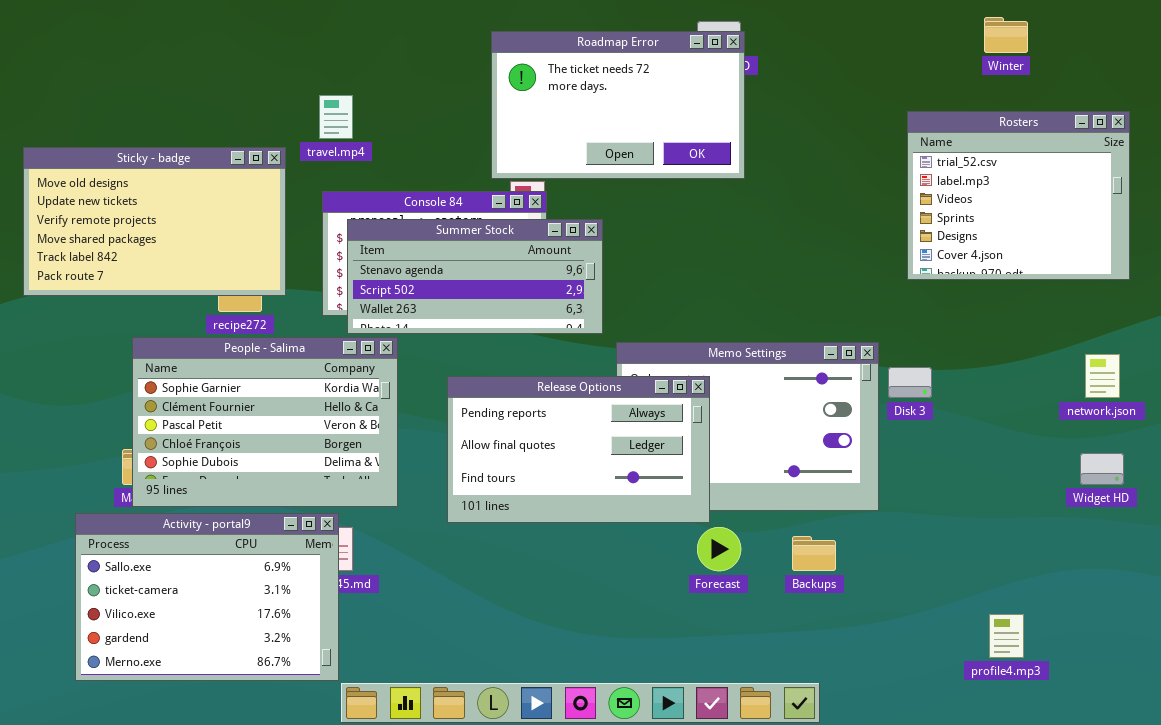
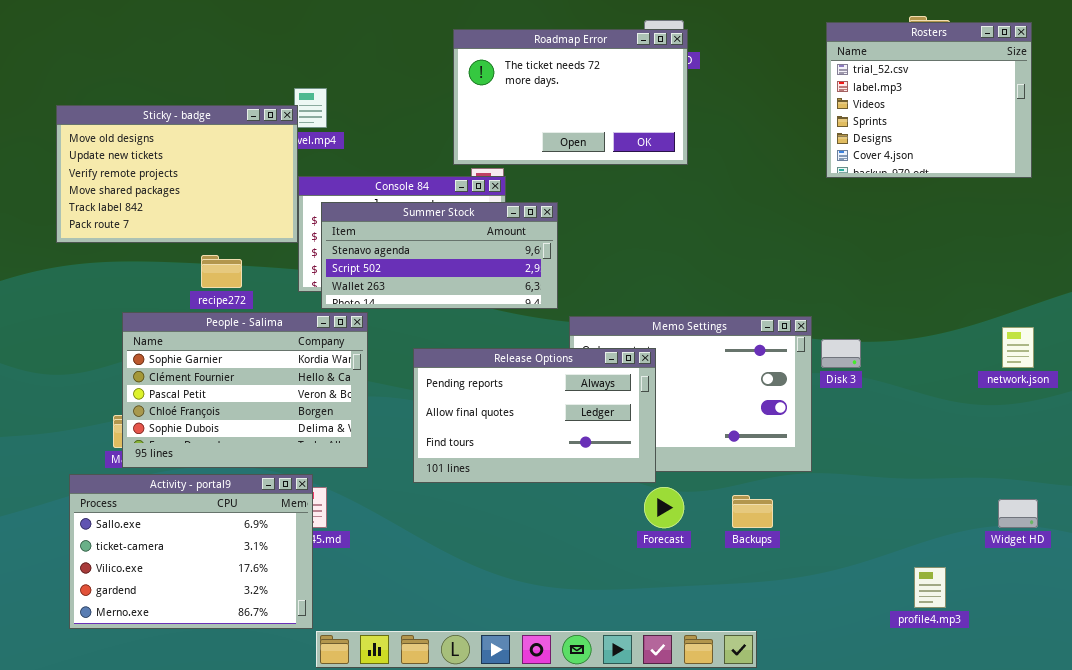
Rosters: [907,111,1130,280] -> [826,22,1032,178], moved
Sticky - badge: [23,147,286,296] -> [56,105,298,243], moved
Widget HD: [1080,453,1124,485] -> [998,499,1038,528], moved

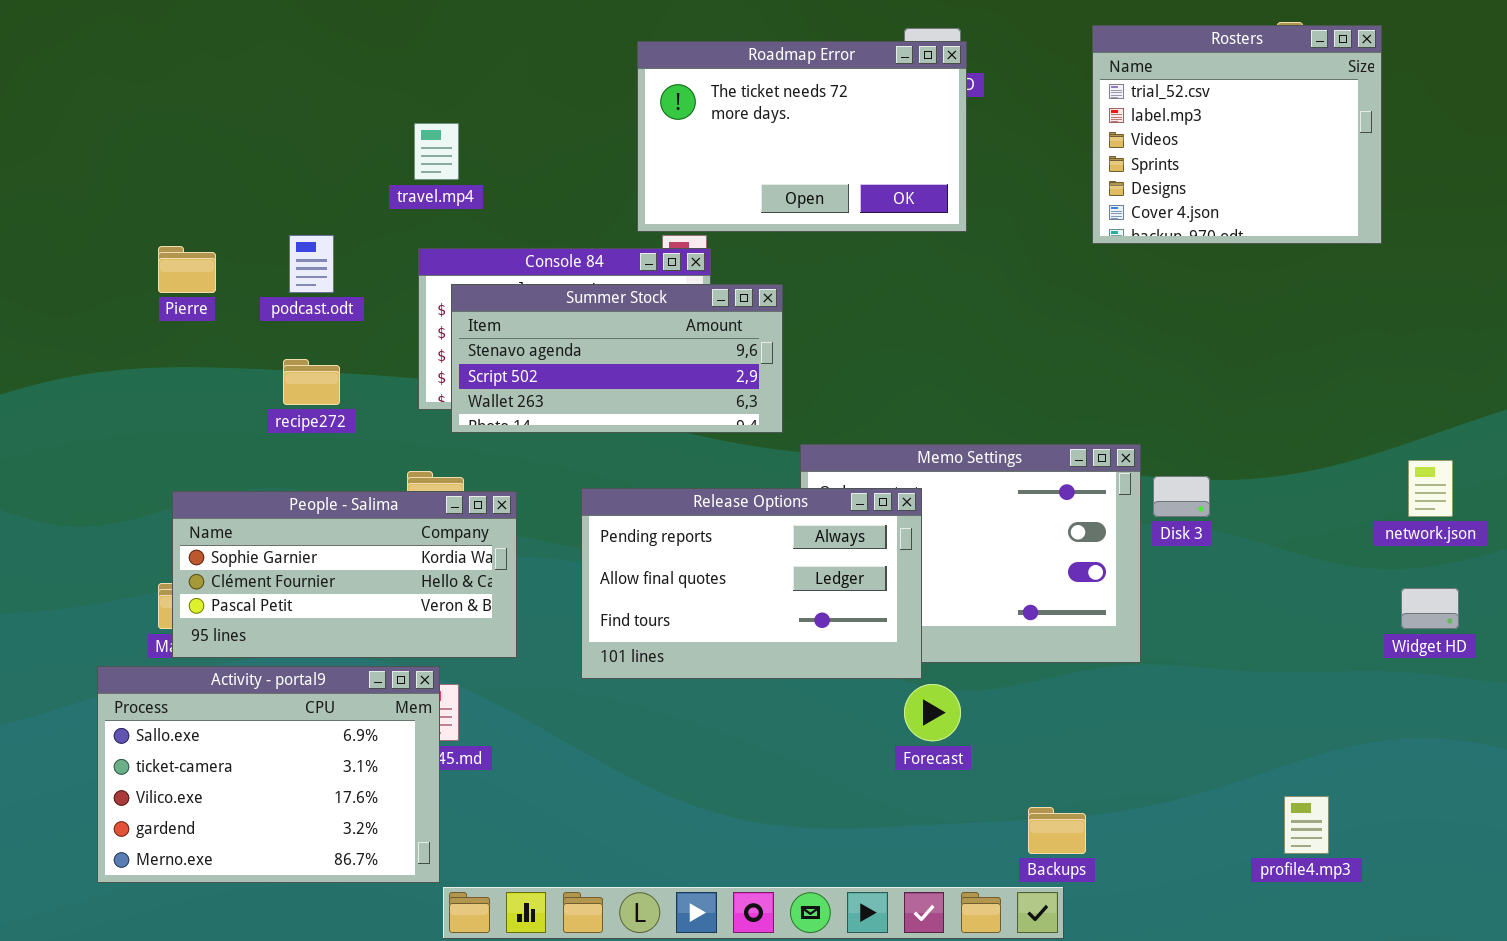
Rosters: [826,22,1032,178] -> [1092,25,1382,244], moved
Sticky - badge: [56,105,298,243] -> none, closed
People - Salima: [122,312,368,468] -> [172,491,517,658], resized
Backups: [732,495,773,528] -> [1028,807,1086,854], moved
Widget HD: [998,499,1038,528] -> [1401,588,1459,629], moved

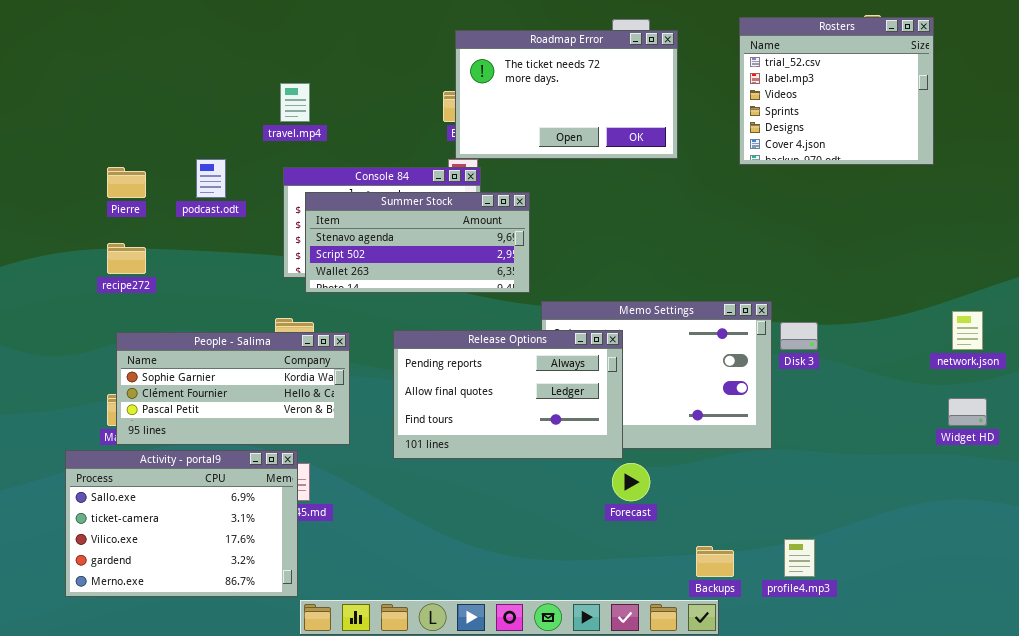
Roadmap Error: [637,41,967,232] -> [455,30,678,159], moved
recipe272: [283,359,340,405] -> [107,243,146,274], moved
profile4.mp3: [1284,796,1329,854] -> [784,539,815,577], moved

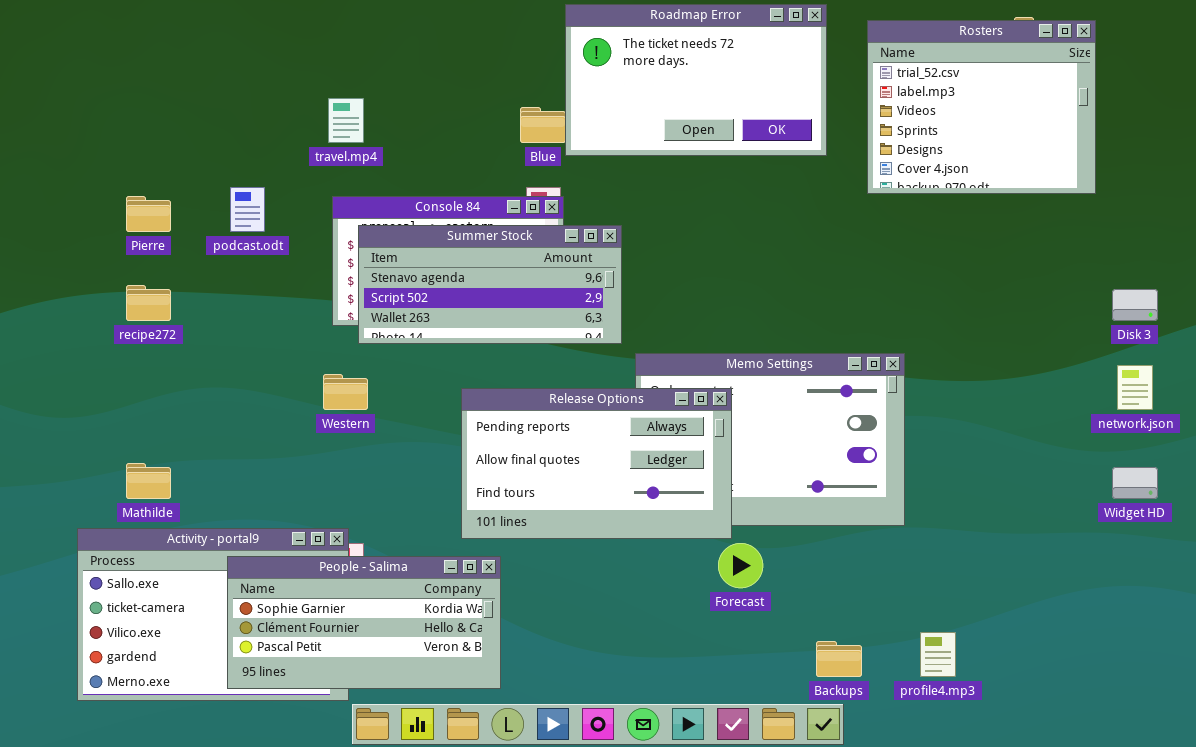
Roadmap Error: [455,30,678,159] -> [565,4,827,156], moved
Disk 3: [780,322,818,350] -> [1112,289,1158,321], moved
People - Salima: [116,332,350,445] -> [227,556,501,689], moved

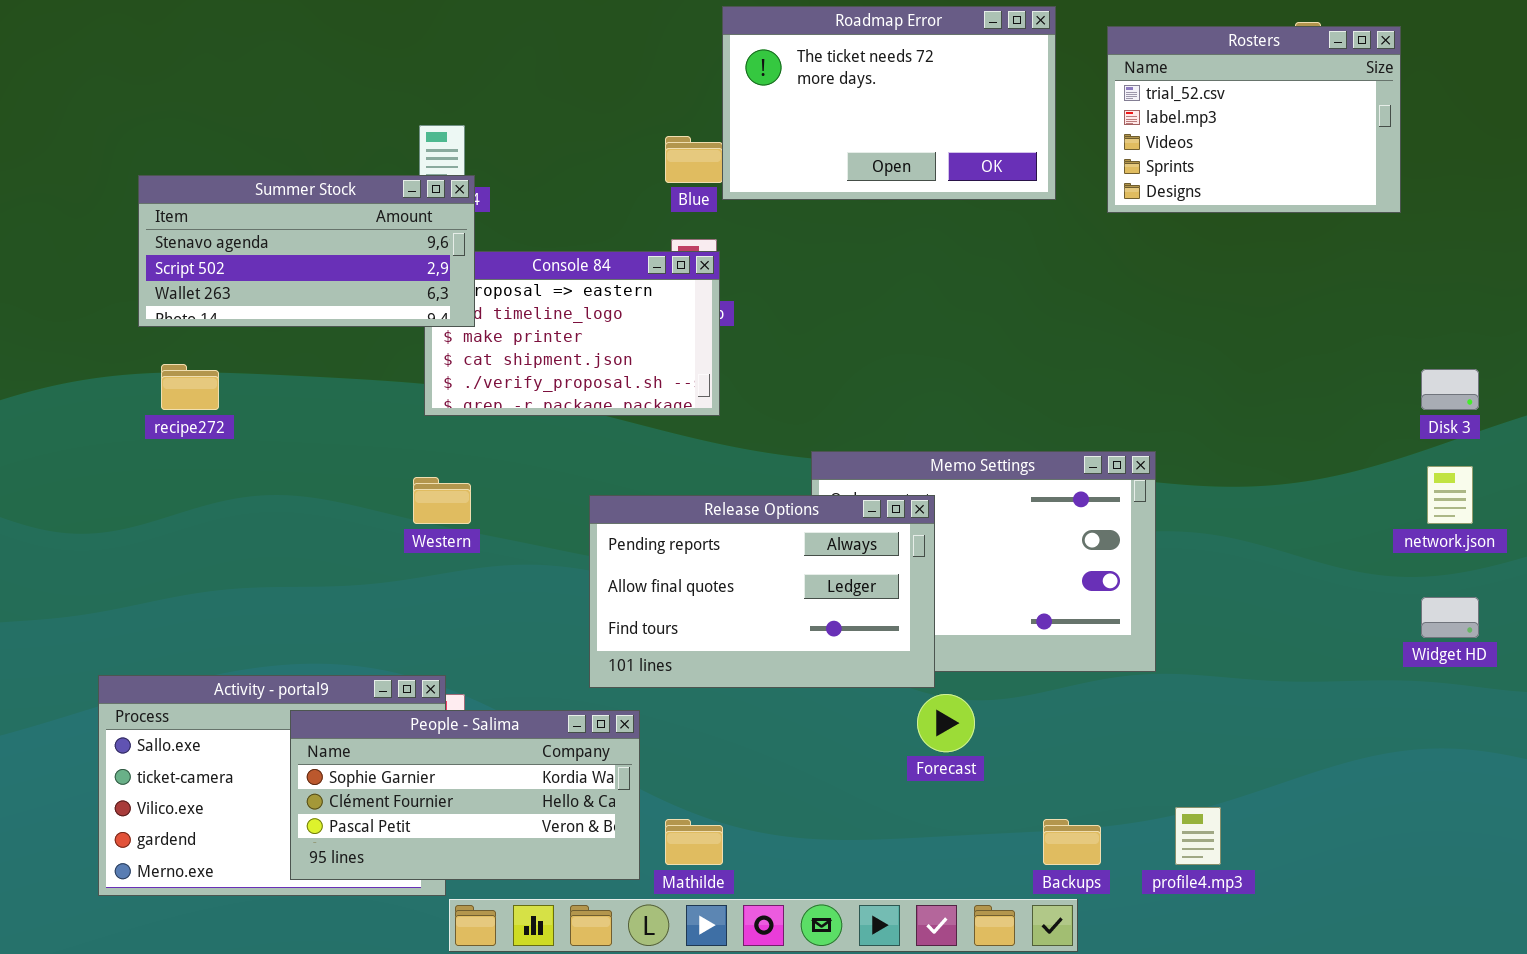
Rosters: [867,20,1096,194] -> [1107,26,1401,213], resized
Summer Stock: [358,225,622,344] -> [138,175,475,327], moved
Mathilde: [126,463,171,499] -> [665,819,723,865], moved

